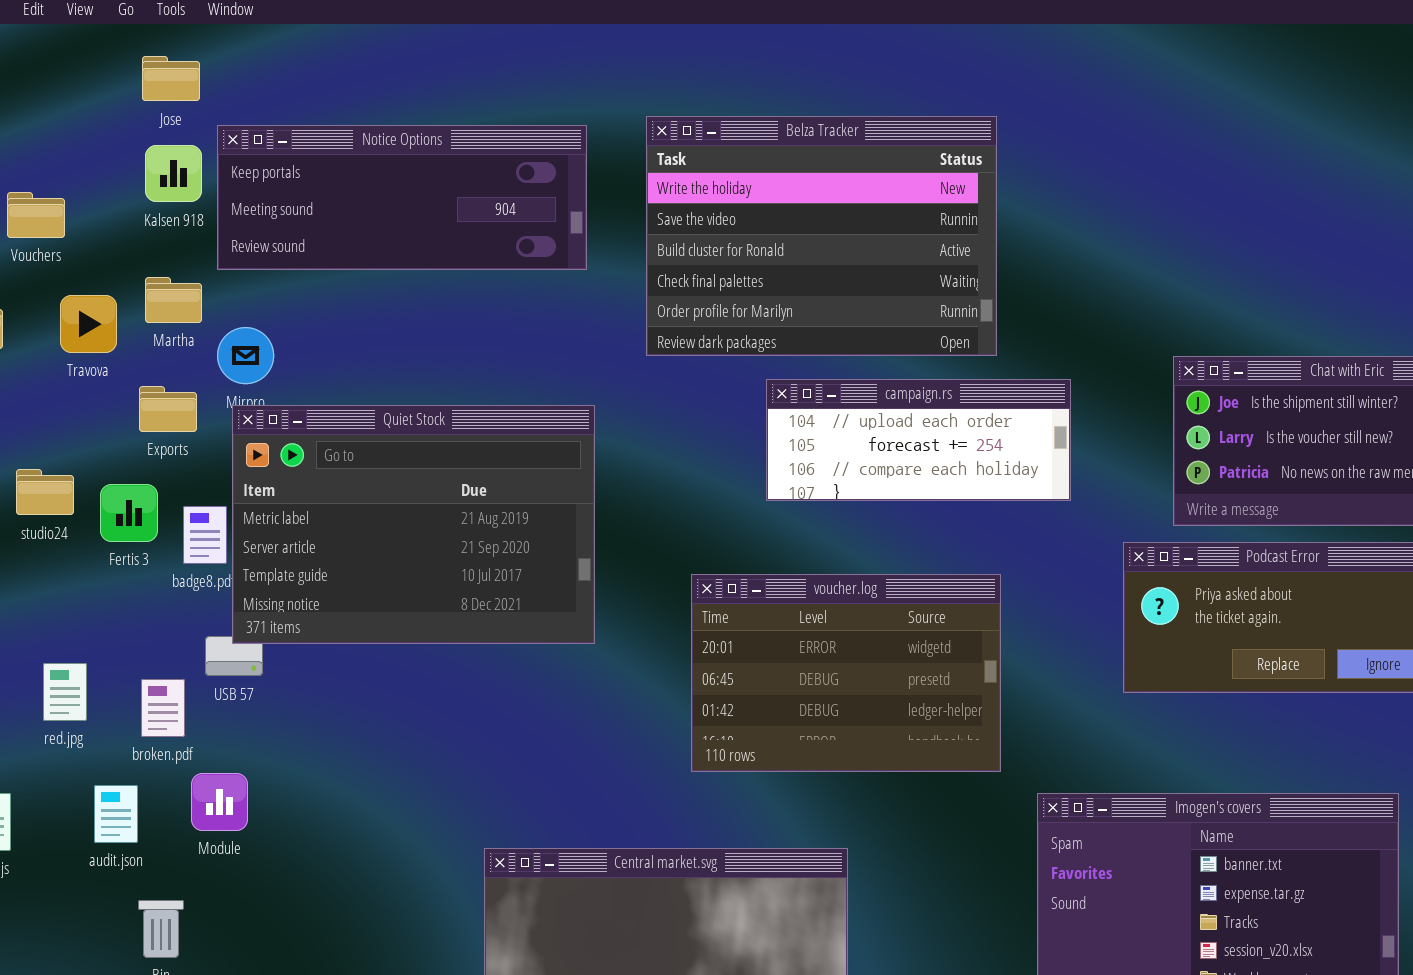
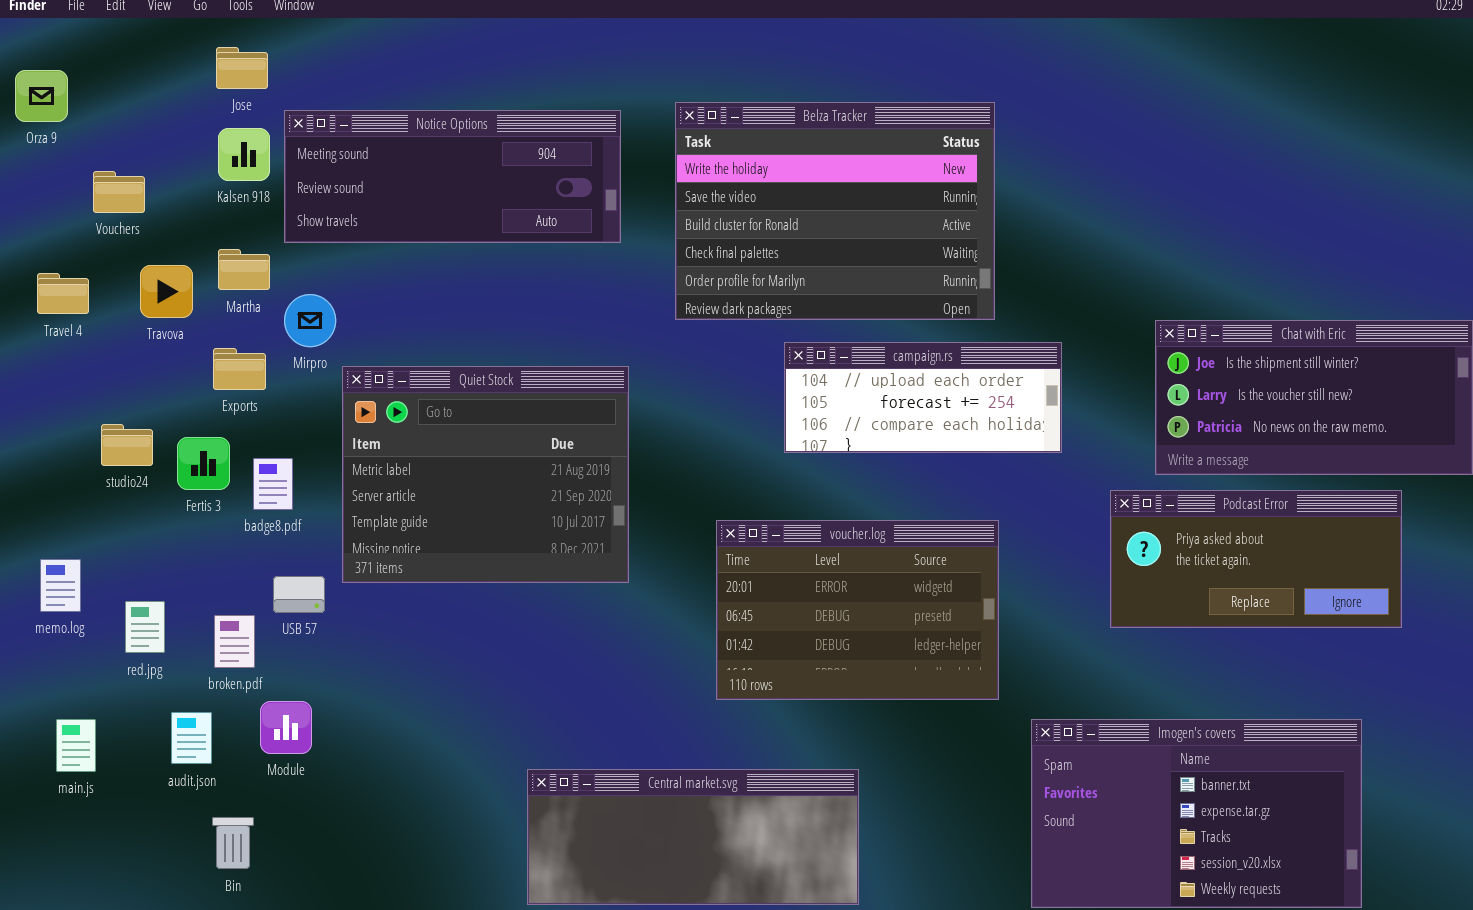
Notice Options: [217,125,587,270] -> [284,110,621,243], scrolled down 1 row
Quiet Stock: [232,405,595,644] -> [342,366,629,583], resized

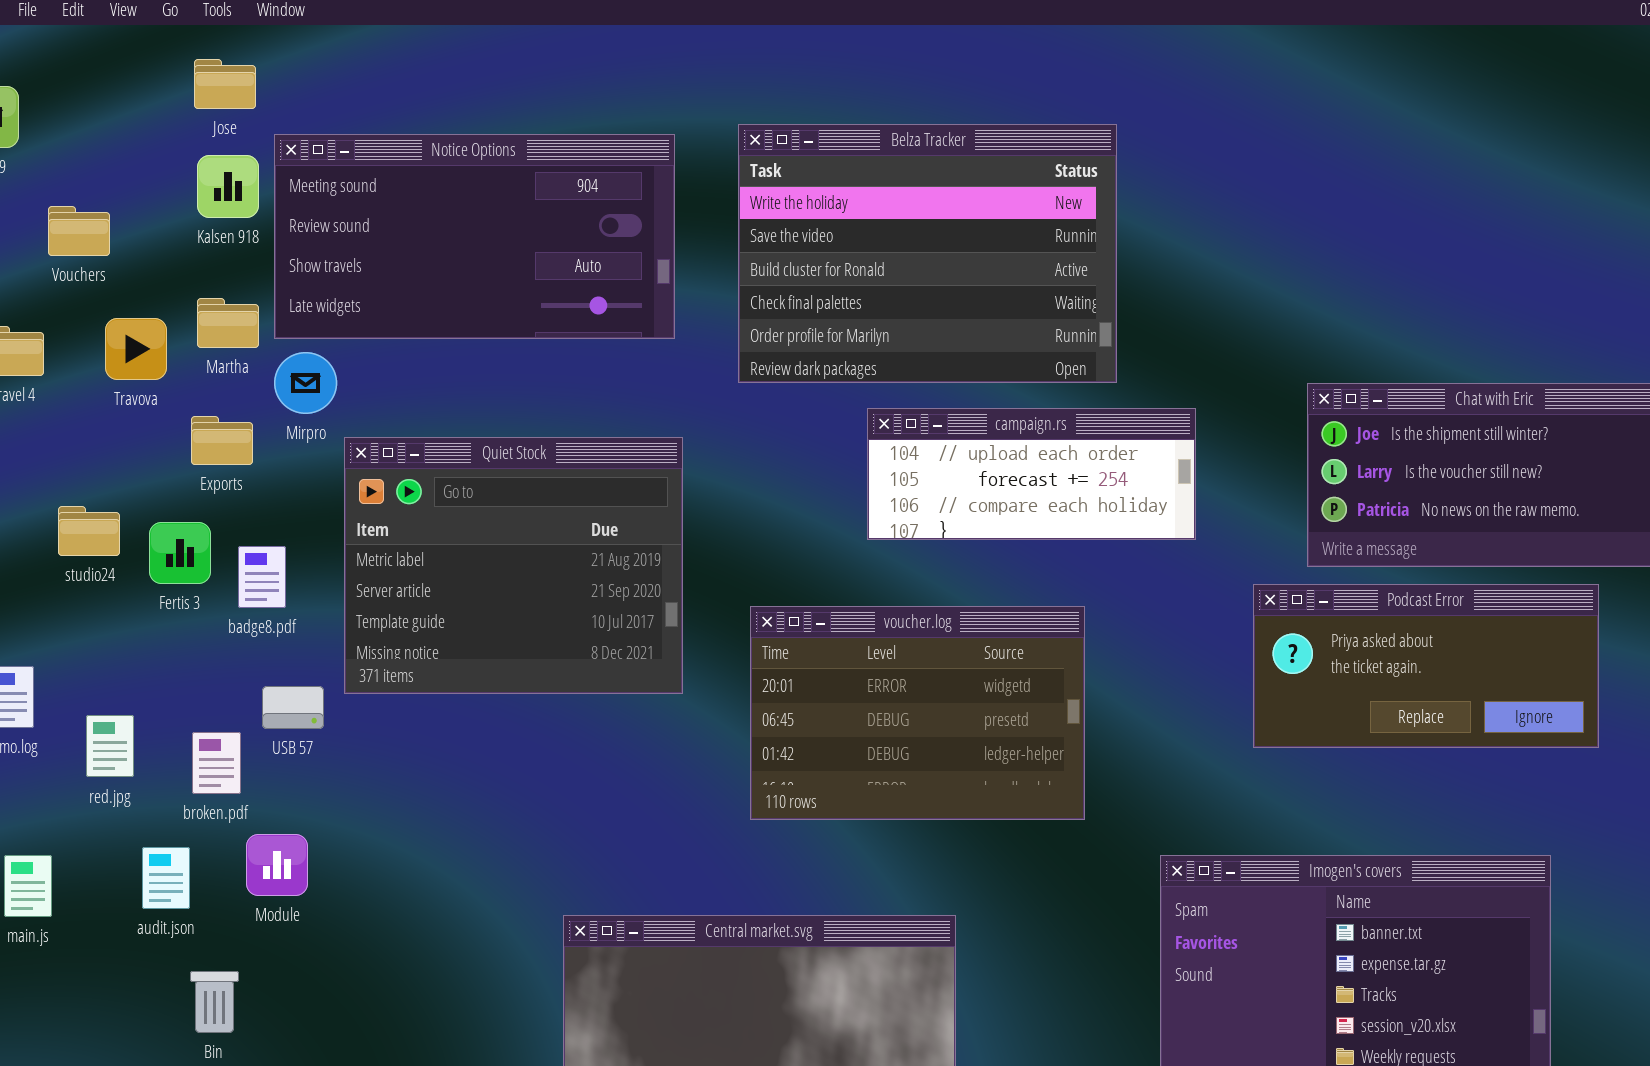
Notice Options: [284,110,621,243] -> [274,134,675,339], resized
voucher.log: [716,520,999,700] -> [750,606,1085,820], moved

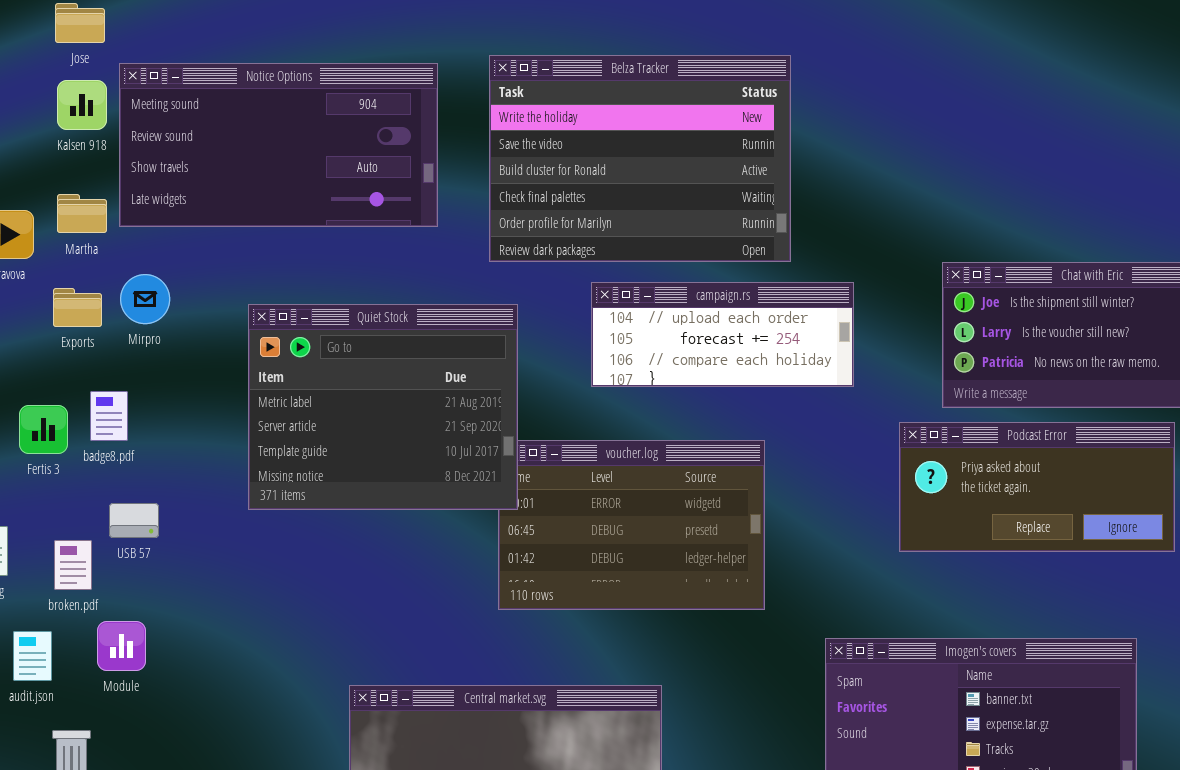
Mirpro: [274,352,337,414] -> [120,274,170,324], moved
Quiet Stock: [344,437,683,694] -> [248,304,518,510], moved
Fertis 3: [149,522,211,584] -> [19,405,68,454], moved

